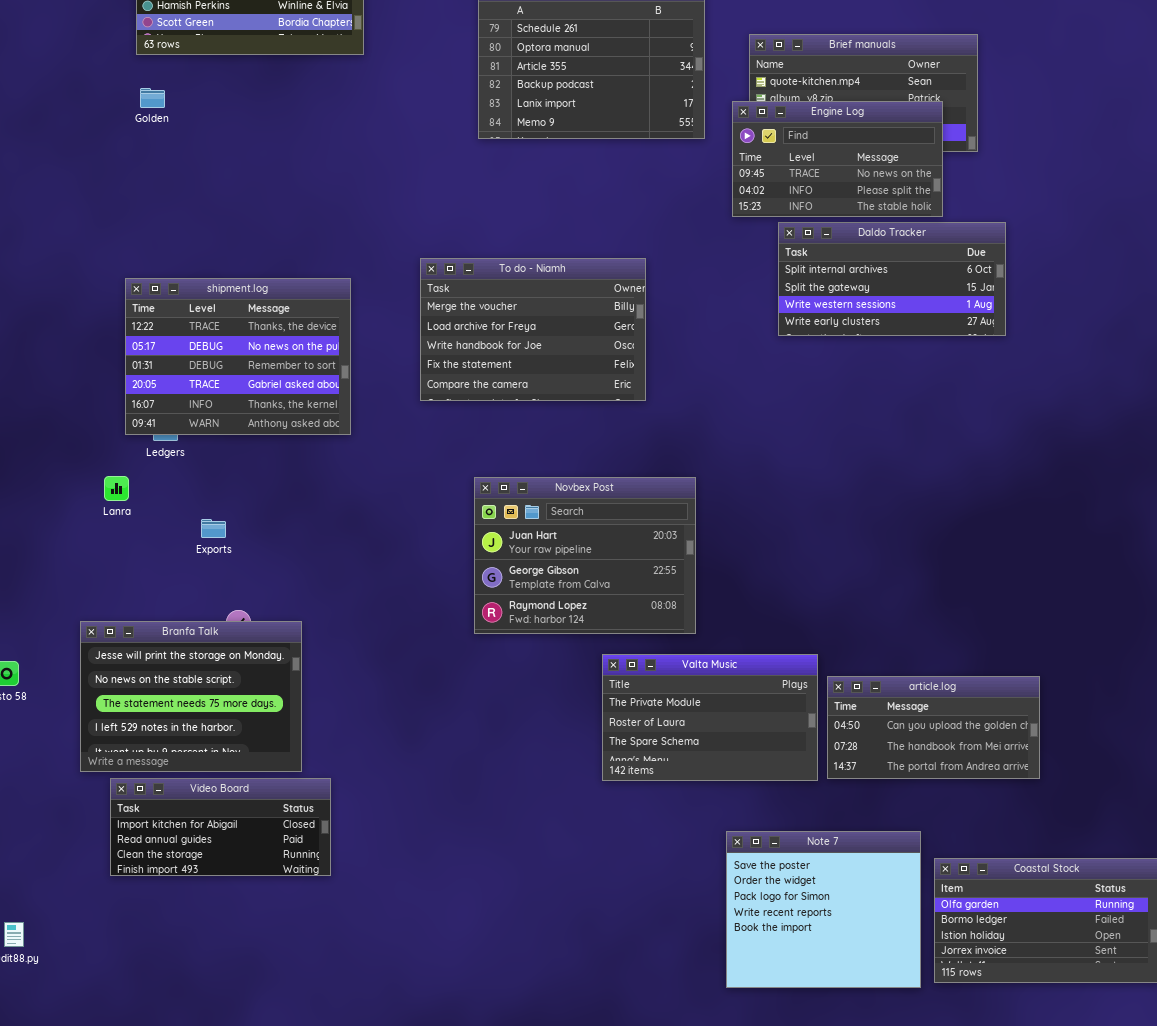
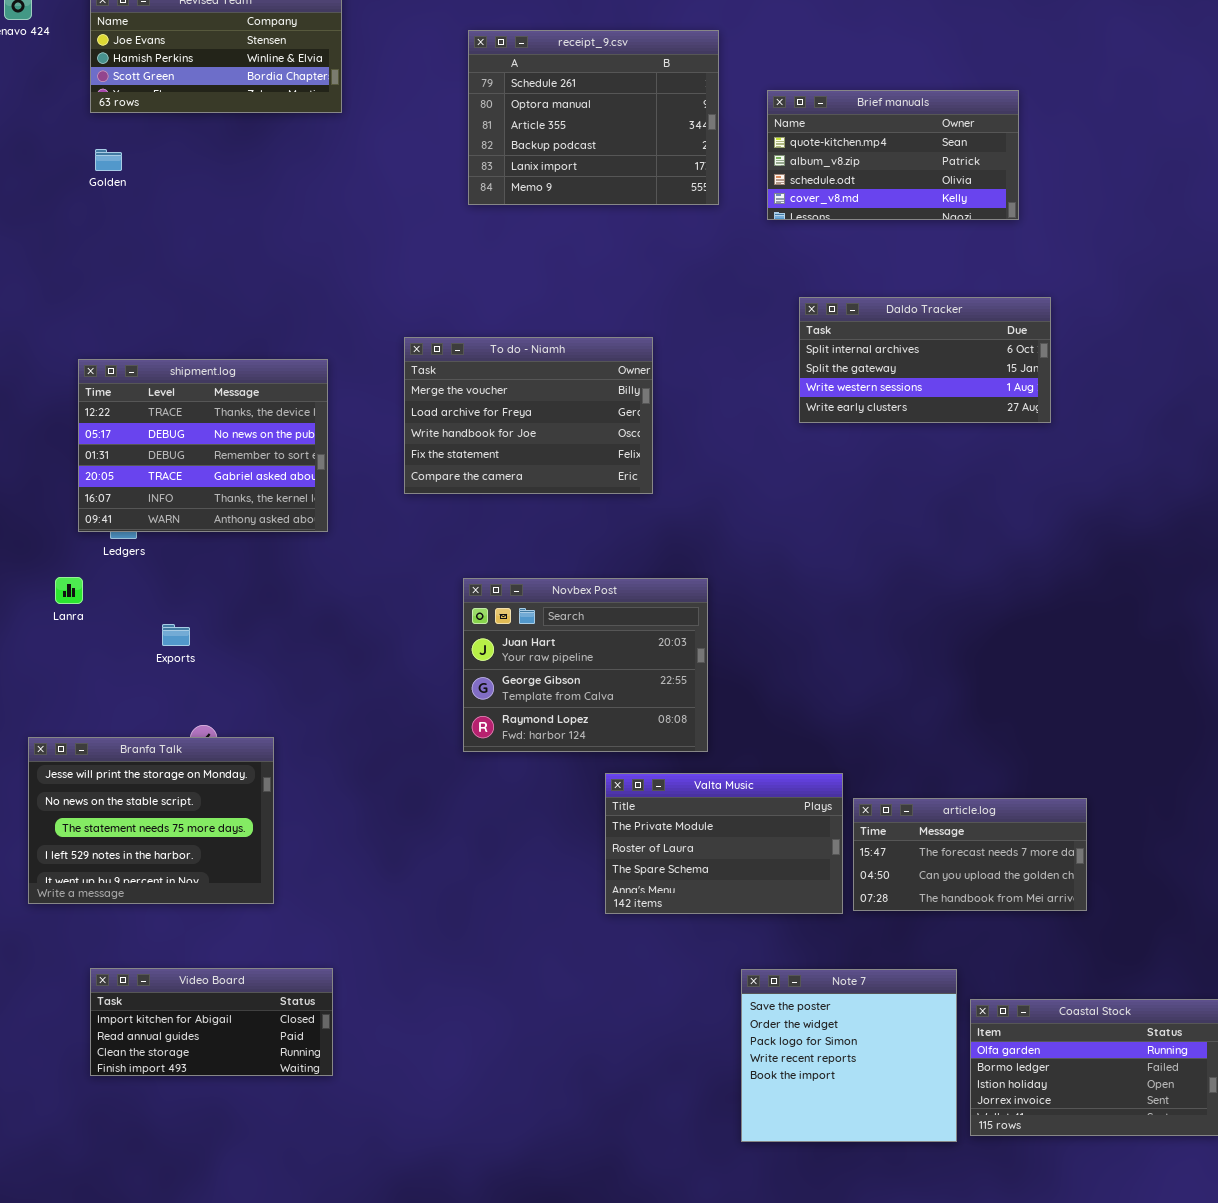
Engine Log: [732,101,943,217] -> none, closed
article.log: [827,676,1040,779] -> [853,798,1087,911], scrolled up 1 row
Video Board: [110,778,331,876] -> [90,968,333,1076], moved

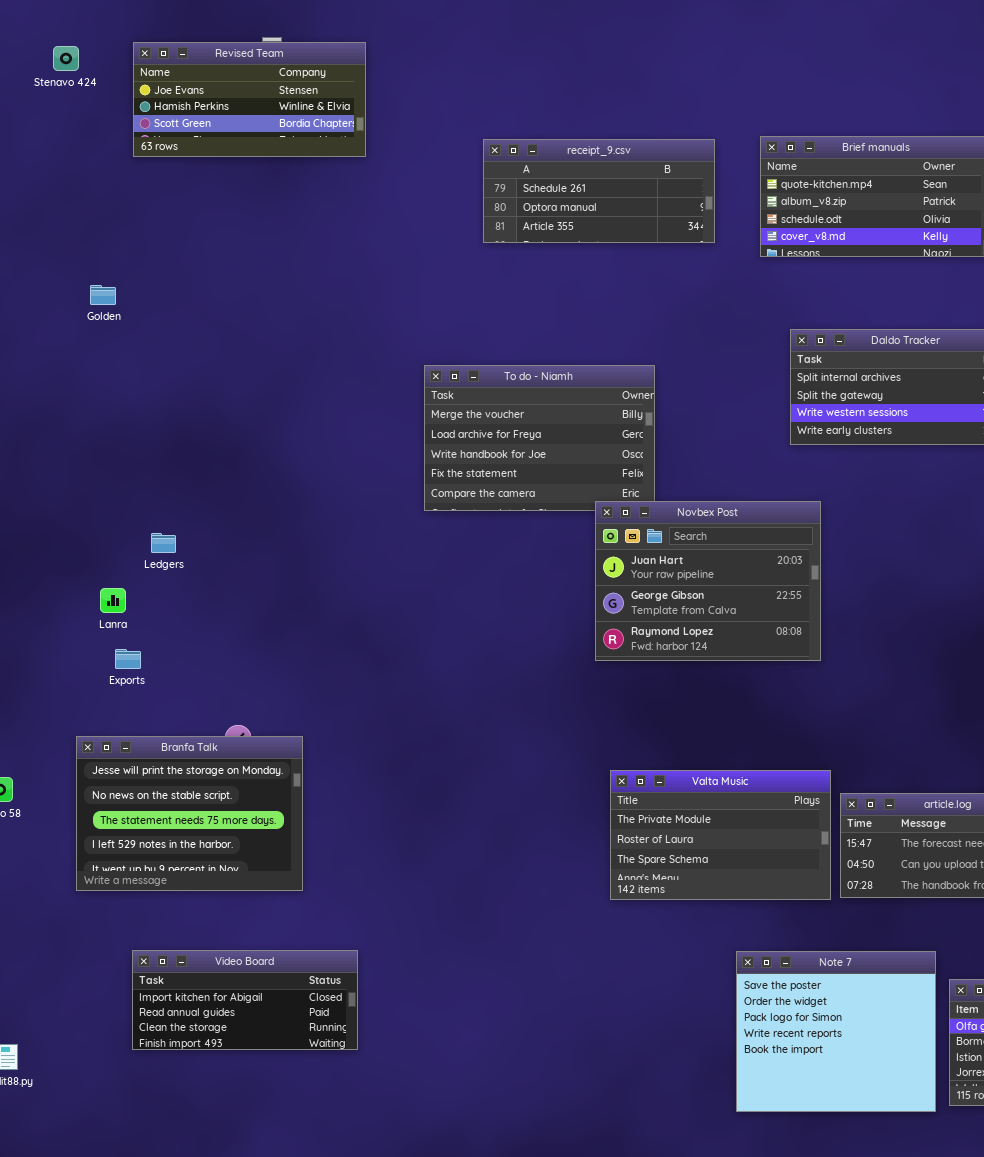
receipt_9.csv: [468,30,719,205] -> [483,139,715,243], resized
Golden: [95,149,122,171] -> [90,285,116,305], moved
shipment.log: [78,359,328,532] -> none, closed
Novbex Post: [463,578,708,752] -> [595,501,821,661], moved
Exports: [162,624,190,646] -> [115,649,141,669], moved

